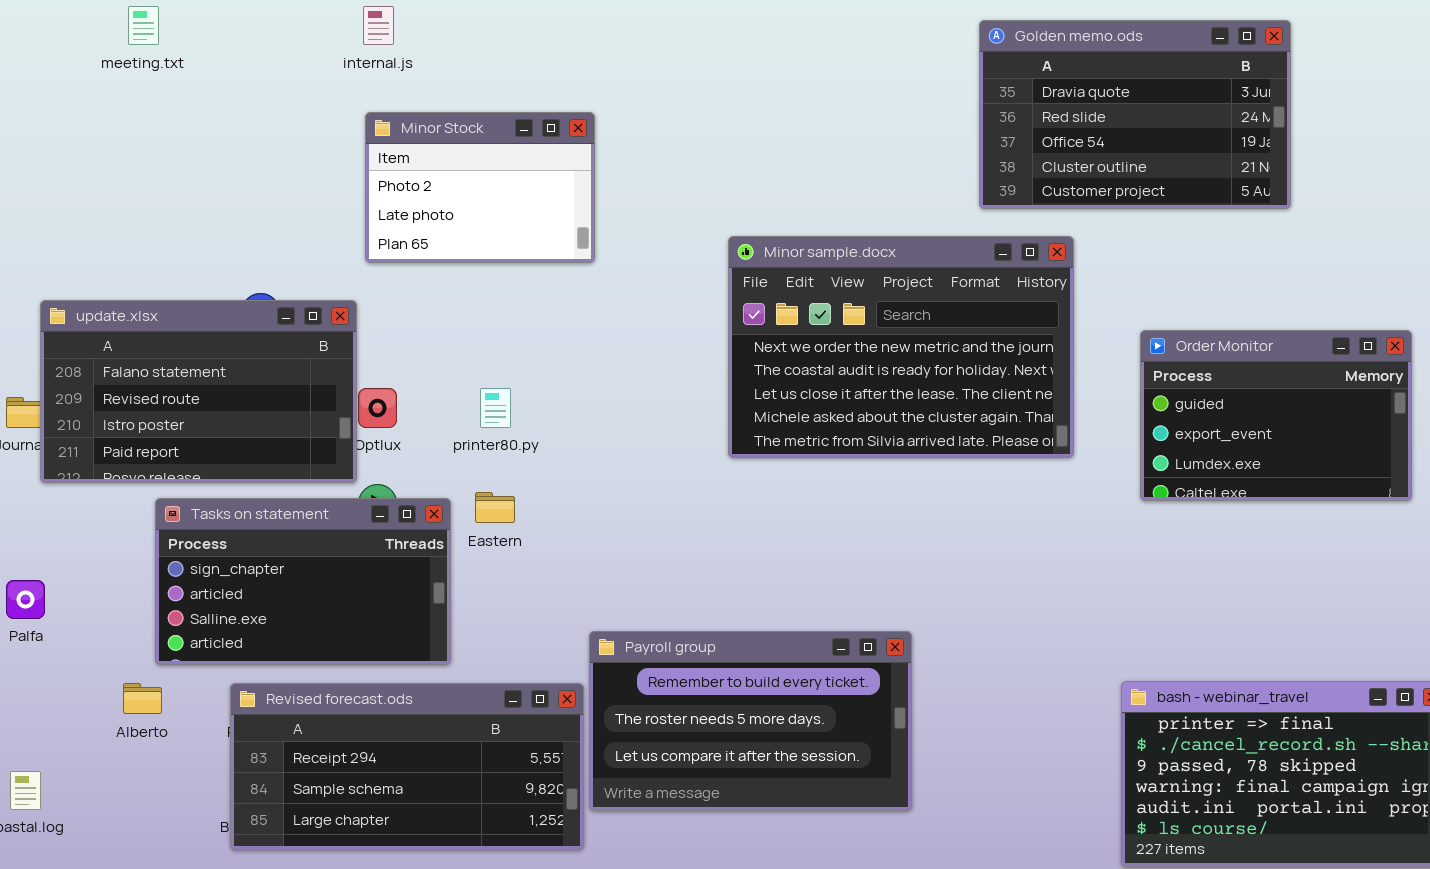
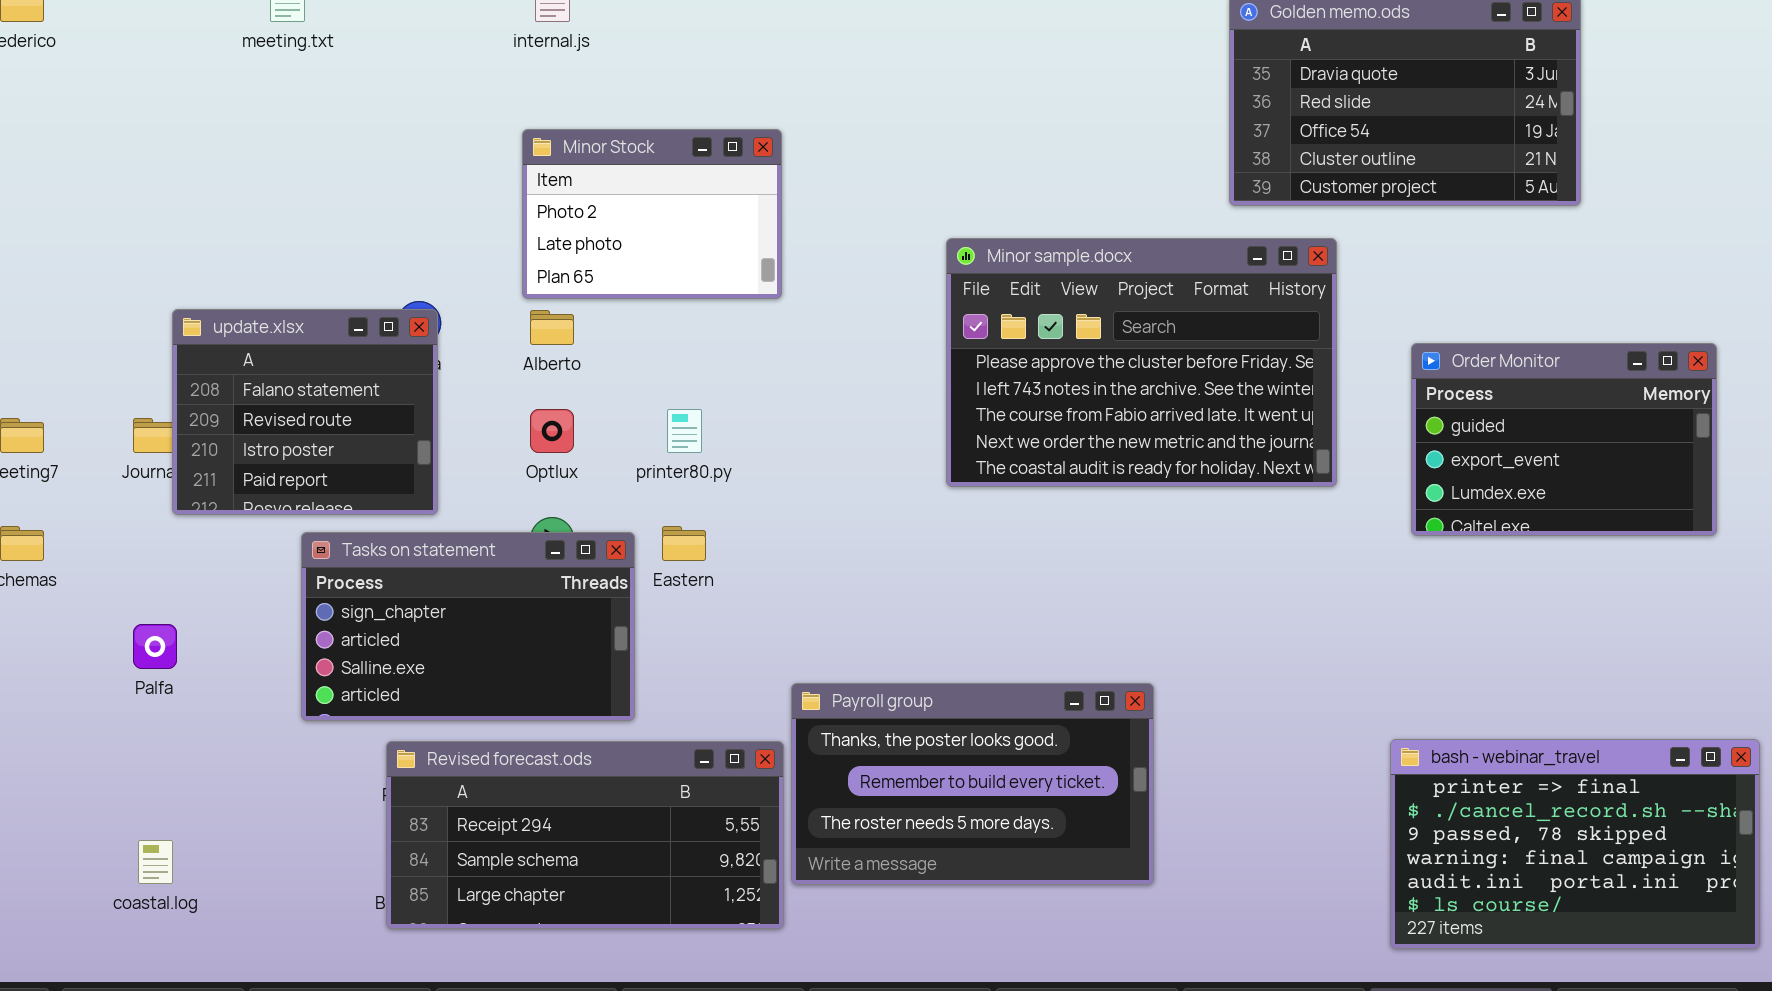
Minor Stock: [365,112,595,263] -> [522,129,782,299], moved
Minor sample.docx: [728,236,1074,458] -> [946,238,1337,487], scrolled up 3 rows
update.xlsx: [40,300,357,483] -> [172,309,438,515], resized
Payroll group: [589,631,912,811] -> [791,683,1154,885], scrolled up 1 row
Alberto: [123,683,162,714] -> [530,310,574,345], moved

